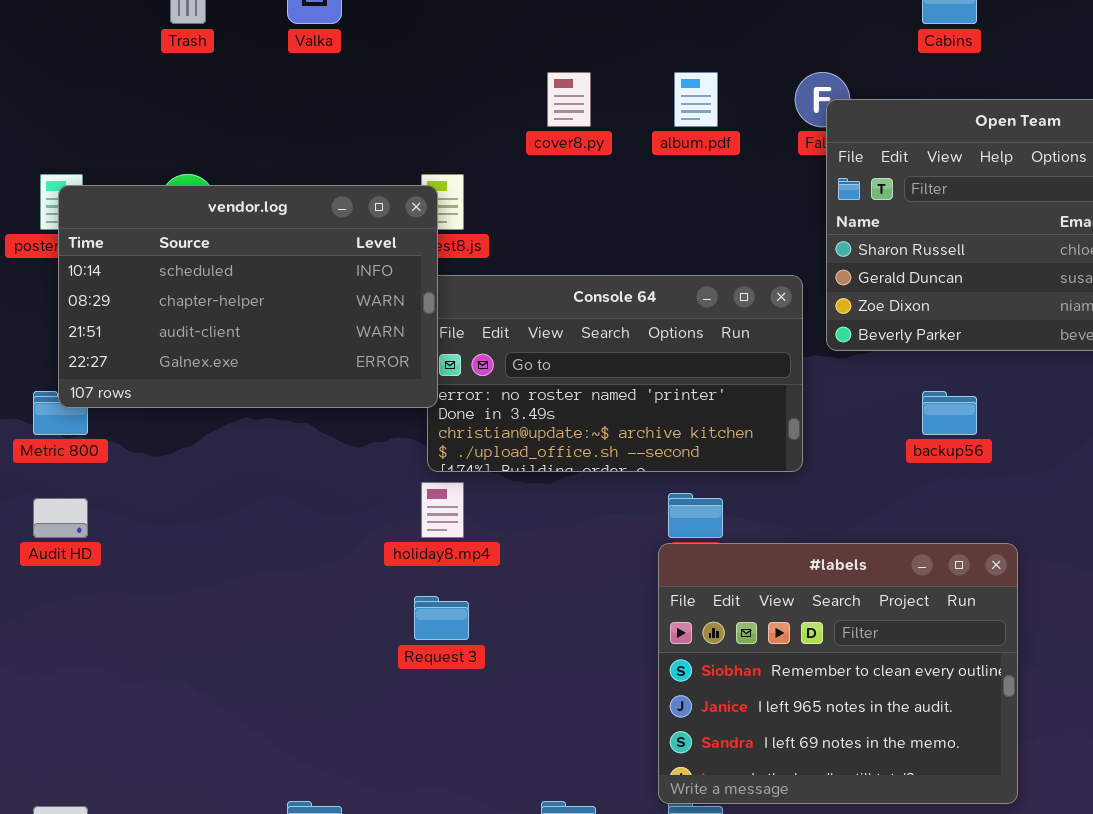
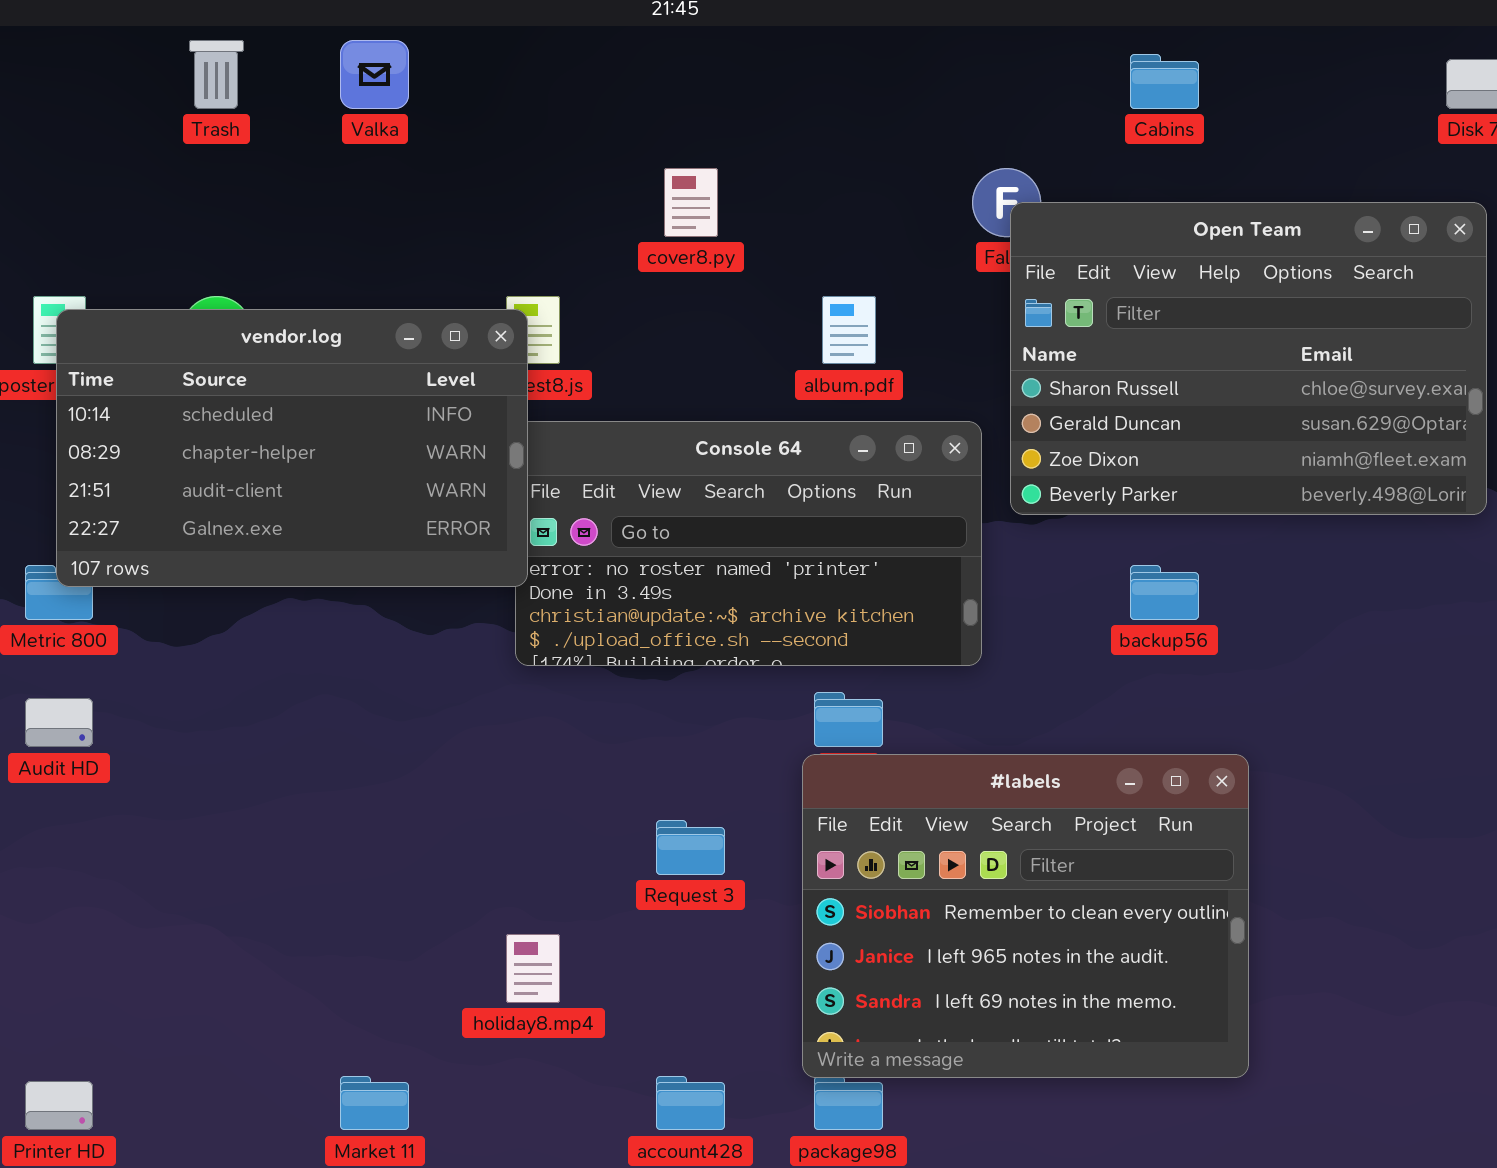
album.pdf: [674,72,718,127] -> [822,296,876,364], moved
holiday8.mp4: [421,482,464,538] -> [506,934,560,1003], moved
Request 3: [414,596,469,640] -> [656,820,725,875], moved

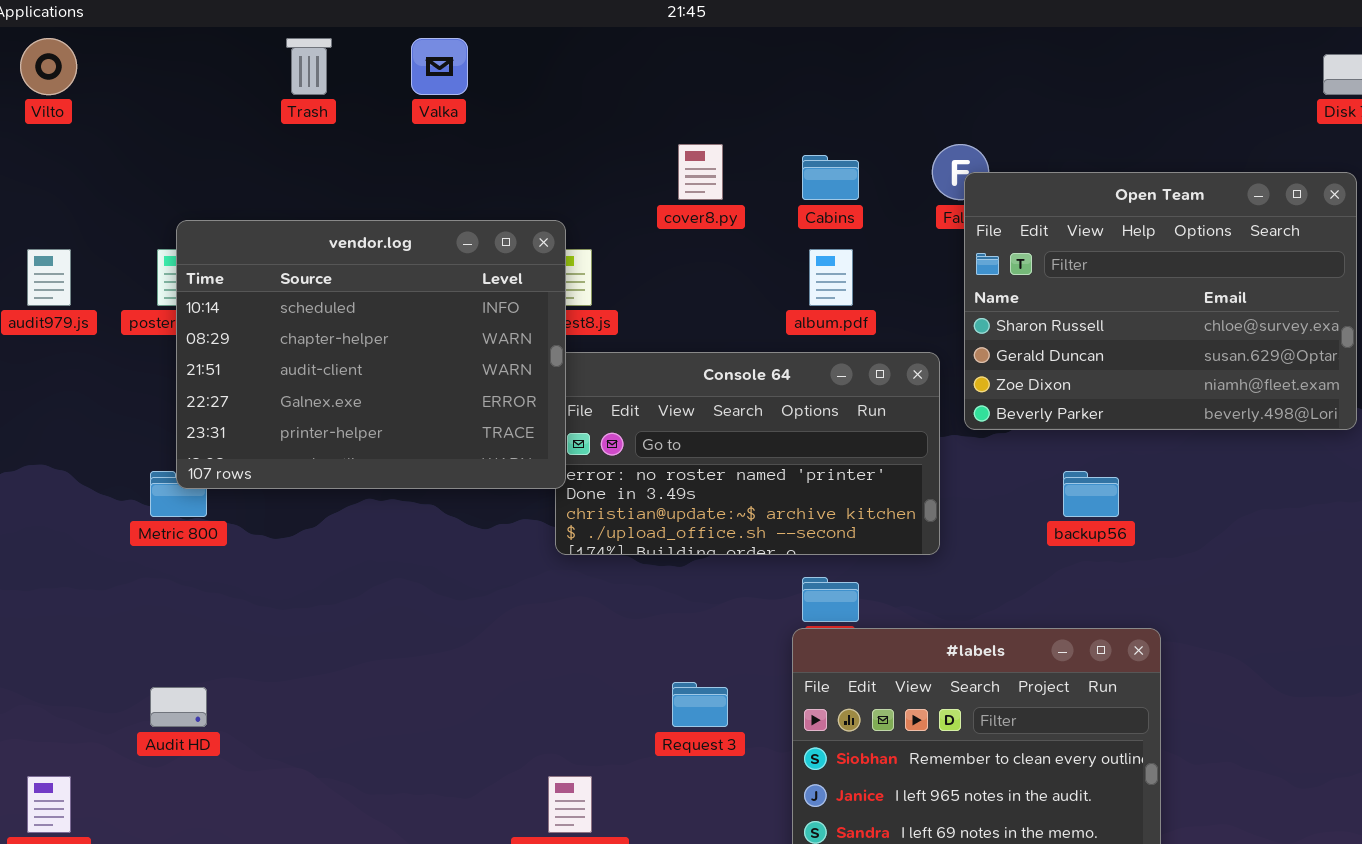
Cabins: [1130,54,1199,109] -> [802,155,859,200], moved
vendor.log: [56,309,528,587] -> [176,220,566,489], resized
Audit HD: [25,698,93,747] -> [150,687,207,727], moved

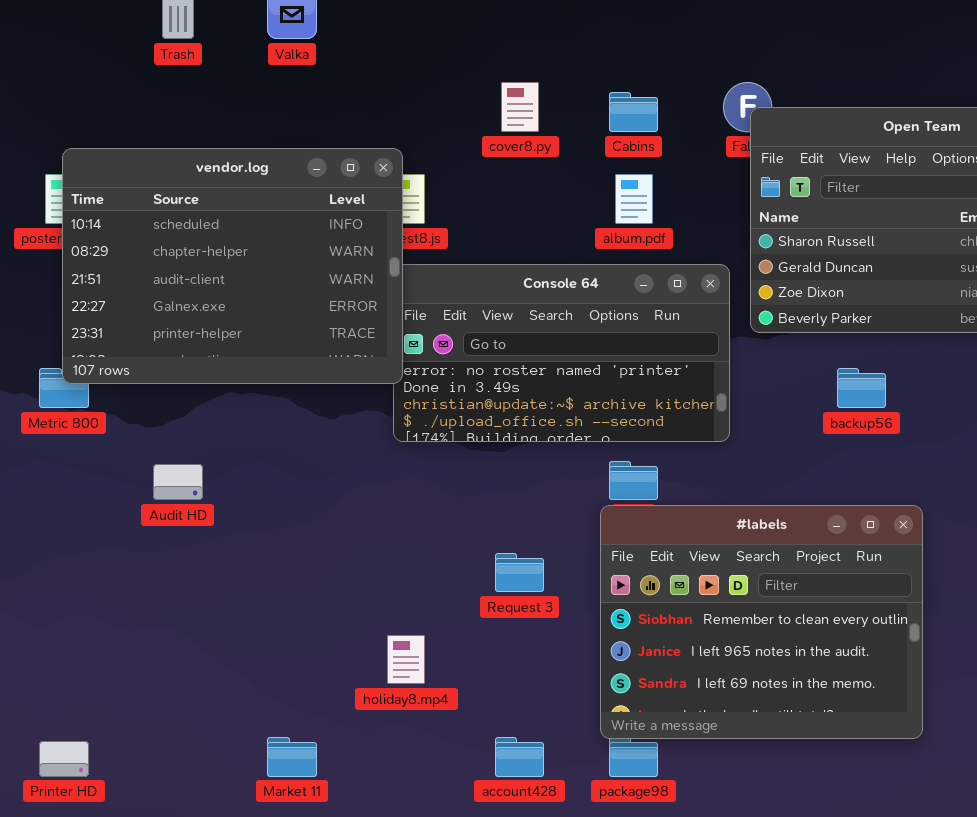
Audit HD: [150,687,207,727] -> [153,464,203,500], moved

